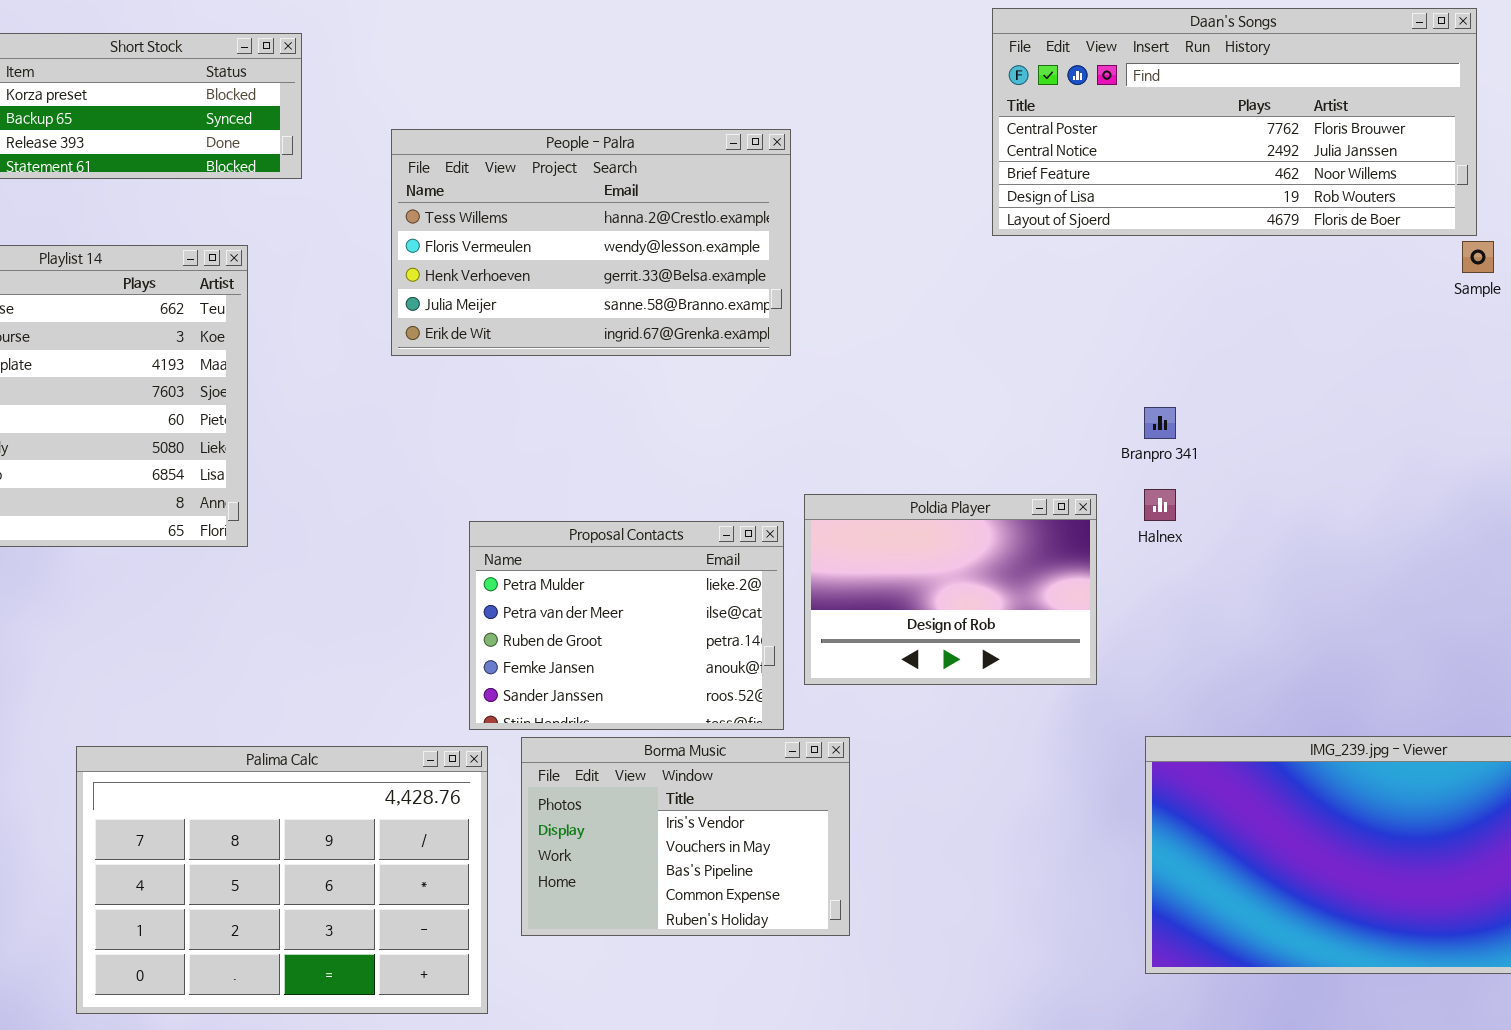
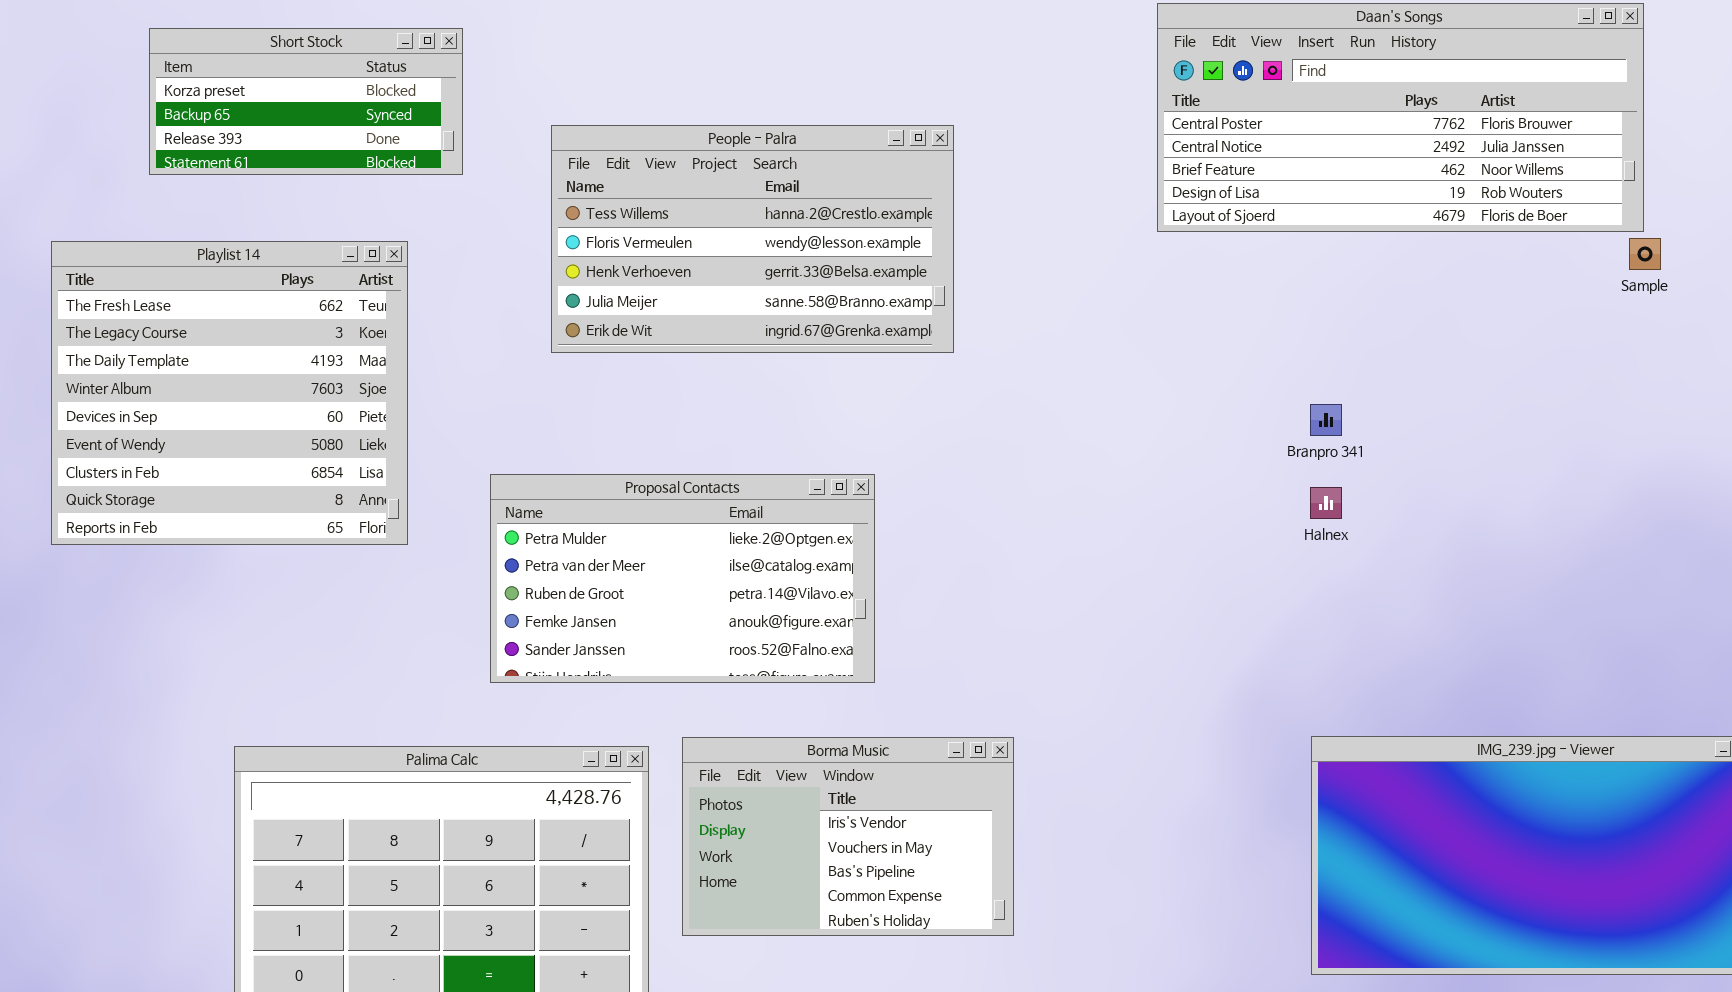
Poldia Player: [804,494,1097,685] -> none, closed
Proposal Contacts: [469,521,784,730] -> [490,474,875,683], moved, resized

